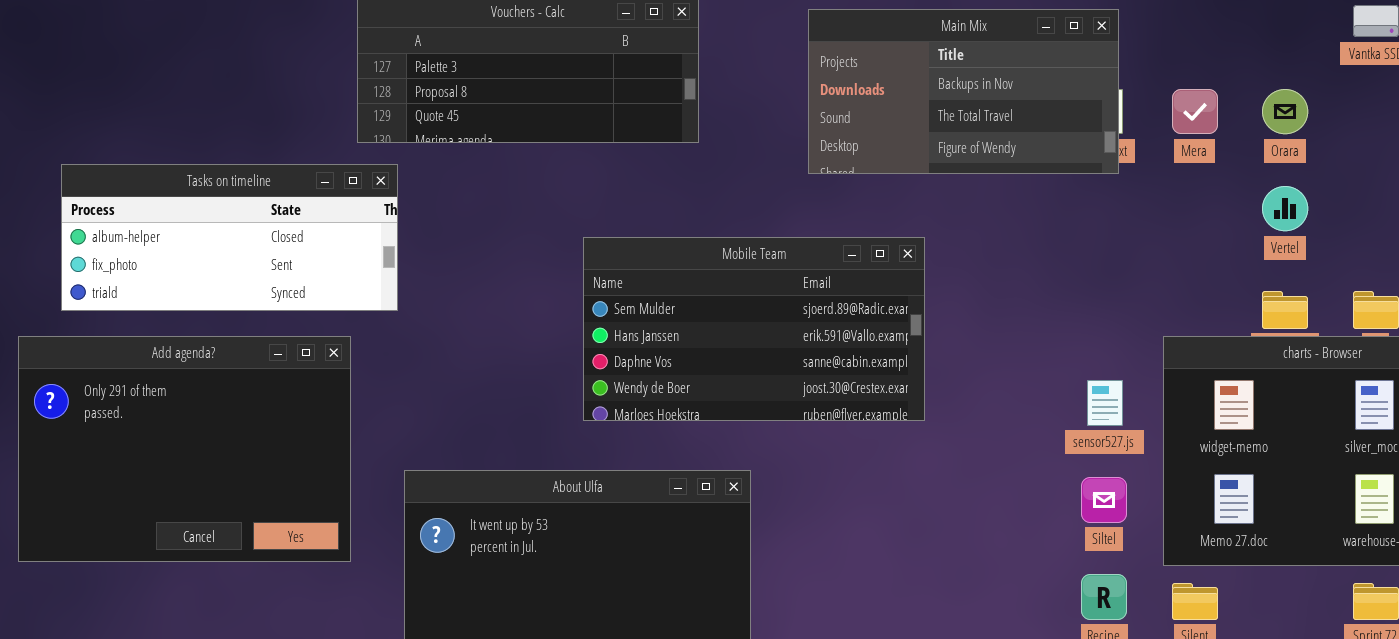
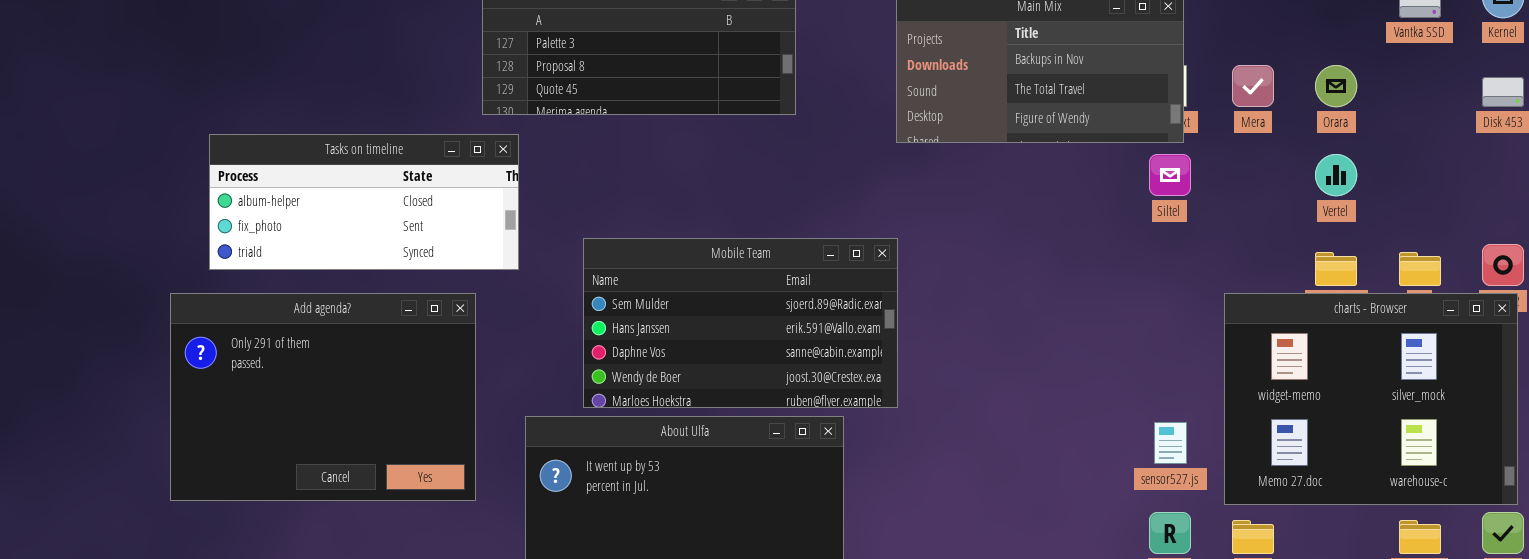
Mobile Team: [583,237,925,421] -> [583,238,898,408], moved
sensor527.js: [1087,380,1123,426] -> [1154,422,1187,464], moved
Siltel: [1081,477,1127,523] -> [1149,154,1191,196], moved

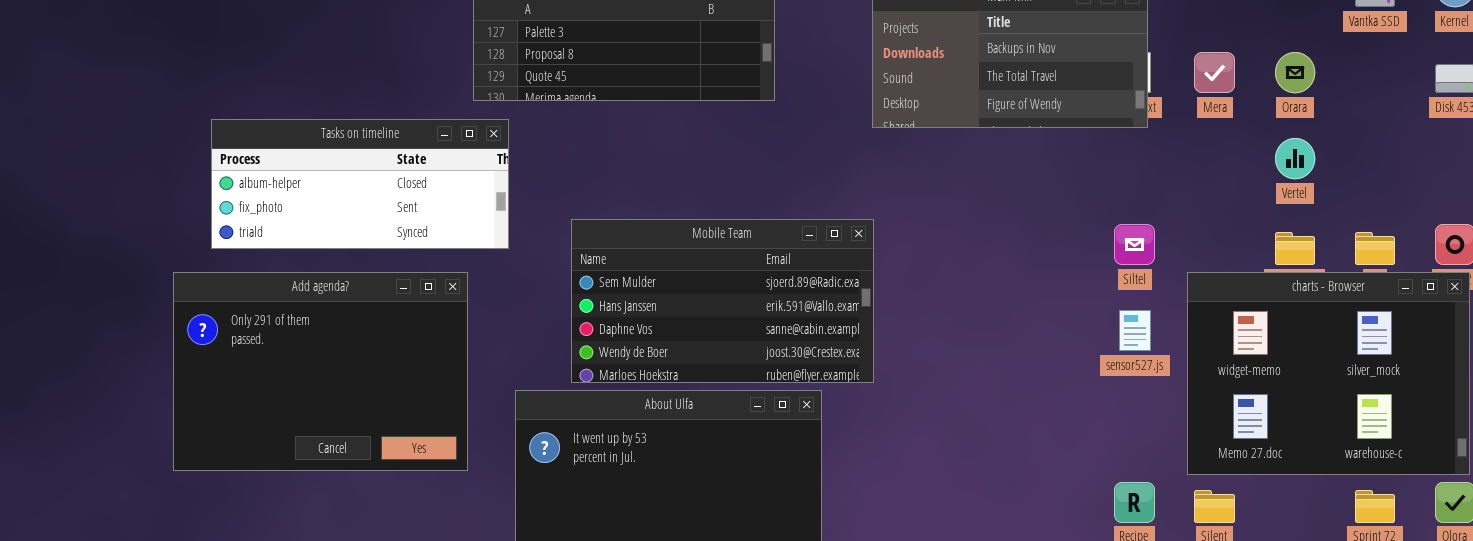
Siltel: [1149,154,1191,196] -> [1114,224,1155,265], moved
sensor527.js: [1154,422,1187,464] -> [1119,310,1151,351], moved

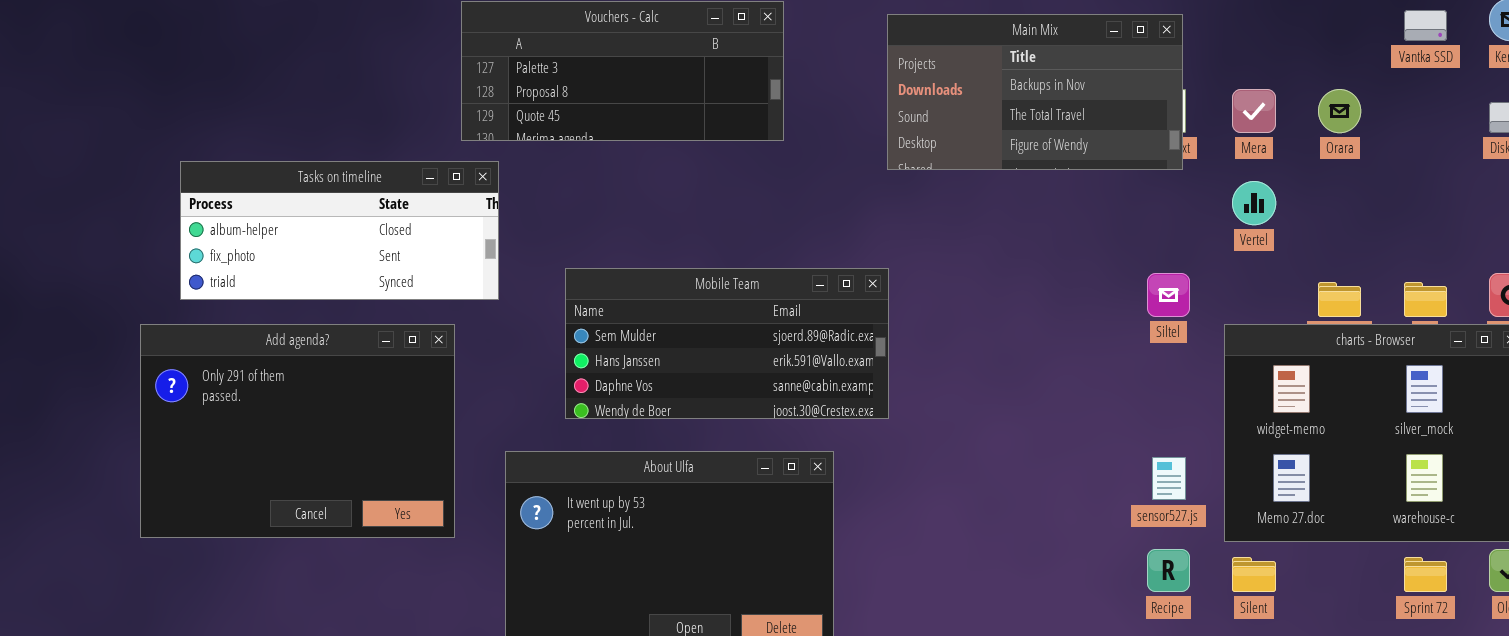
Vertel: [1275,138,1315,179] -> [1232,181,1276,225], moved
Mobile Team: [571,219,874,383] -> [565,268,889,419], resized
sensor527.js: [1119,310,1151,351] -> [1152,457,1186,500], moved

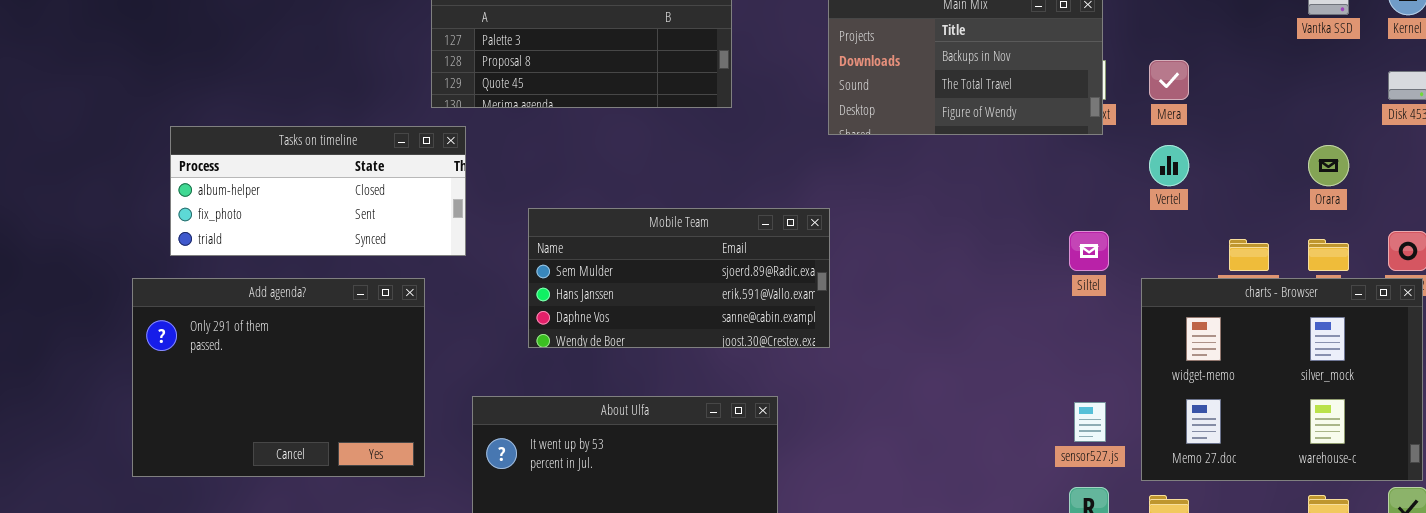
Orara: [1318,89,1361,133] -> [1308,145,1349,186], moved
Mobile Team: [565,268,889,419] -> [528,208,830,348], moved

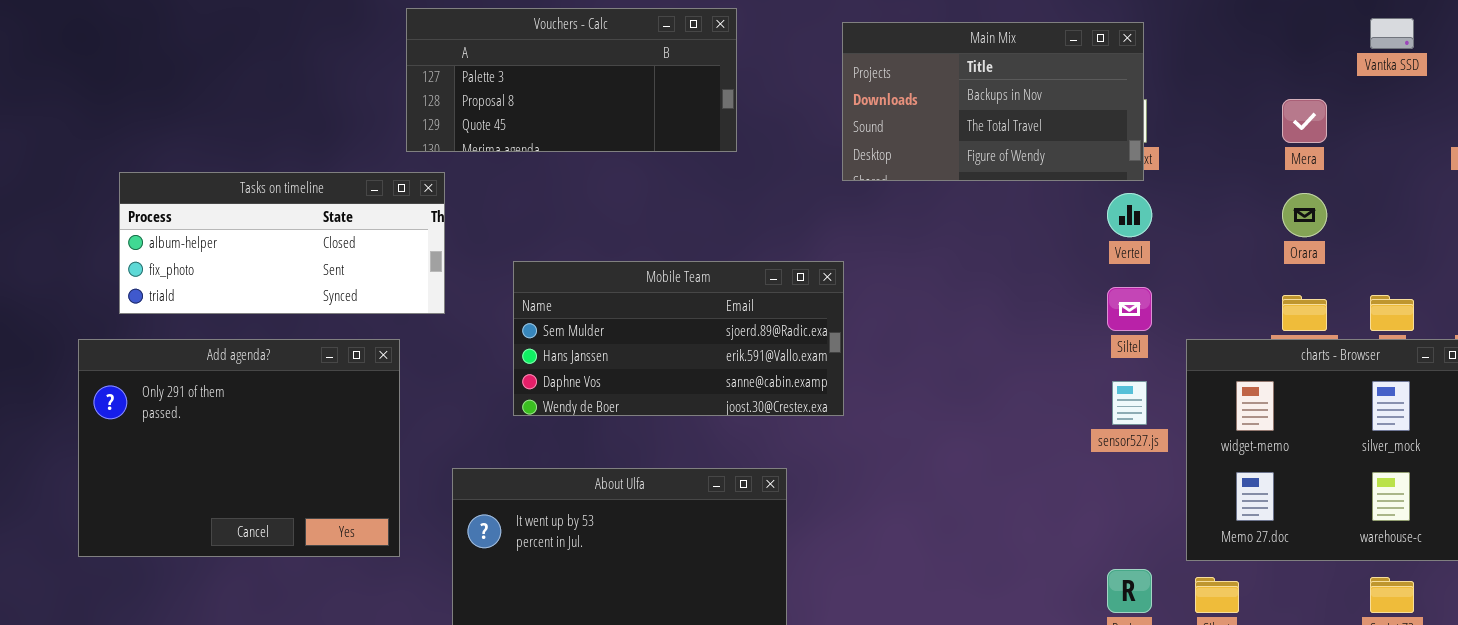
Mera: [1149,60,1189,100] -> [1282,99,1327,143], moved
Vertel: [1149,145,1189,186] -> [1107,193,1152,237], moved
Orara: [1308,145,1349,186] -> [1282,193,1327,237], moved
sensor527.js: [1074,402,1106,442] -> [1112,381,1147,425], moved

